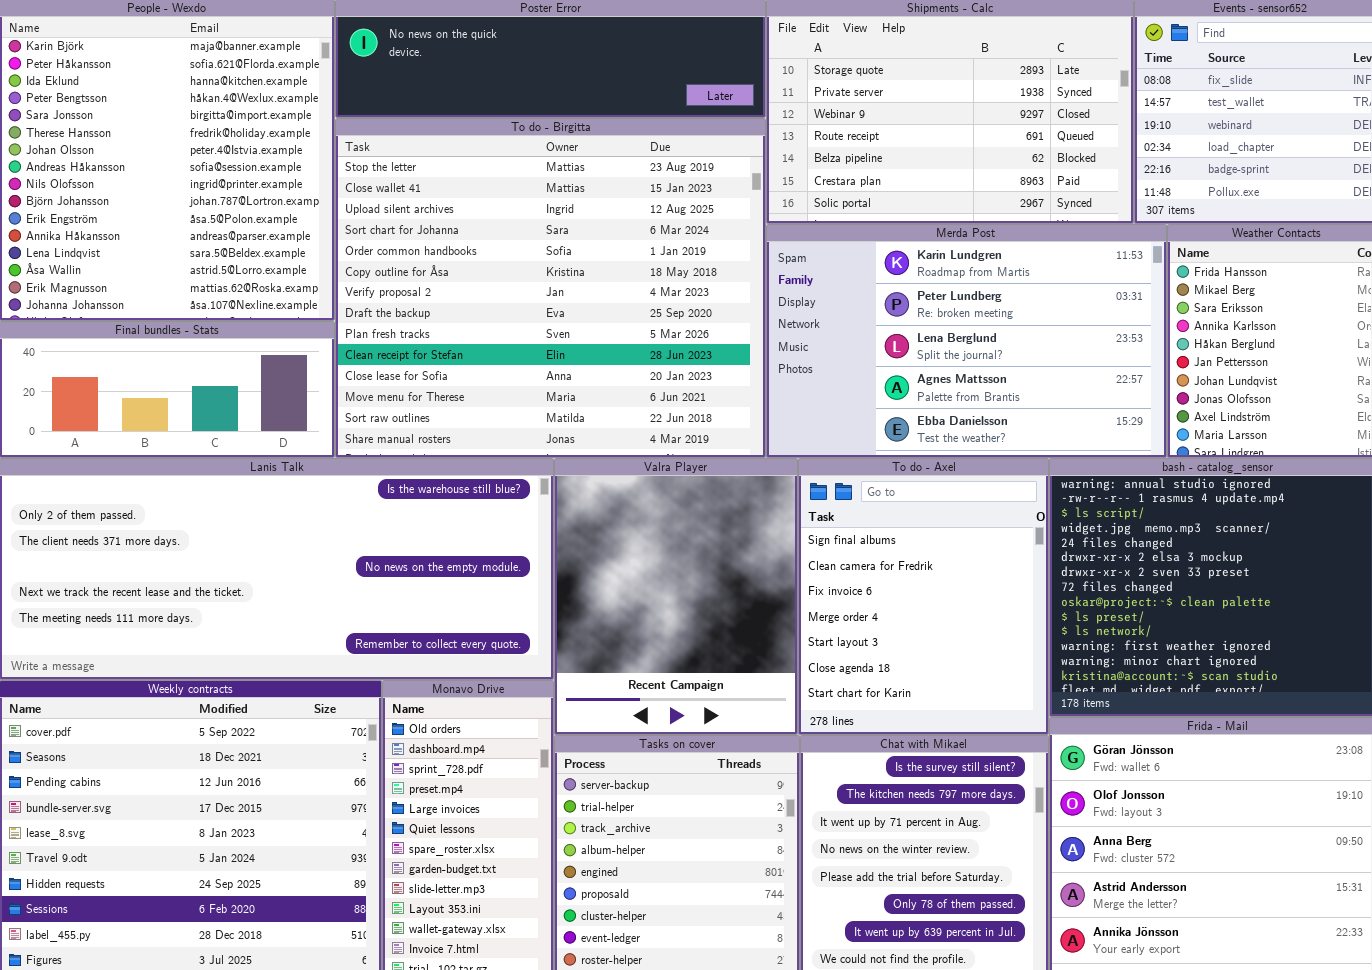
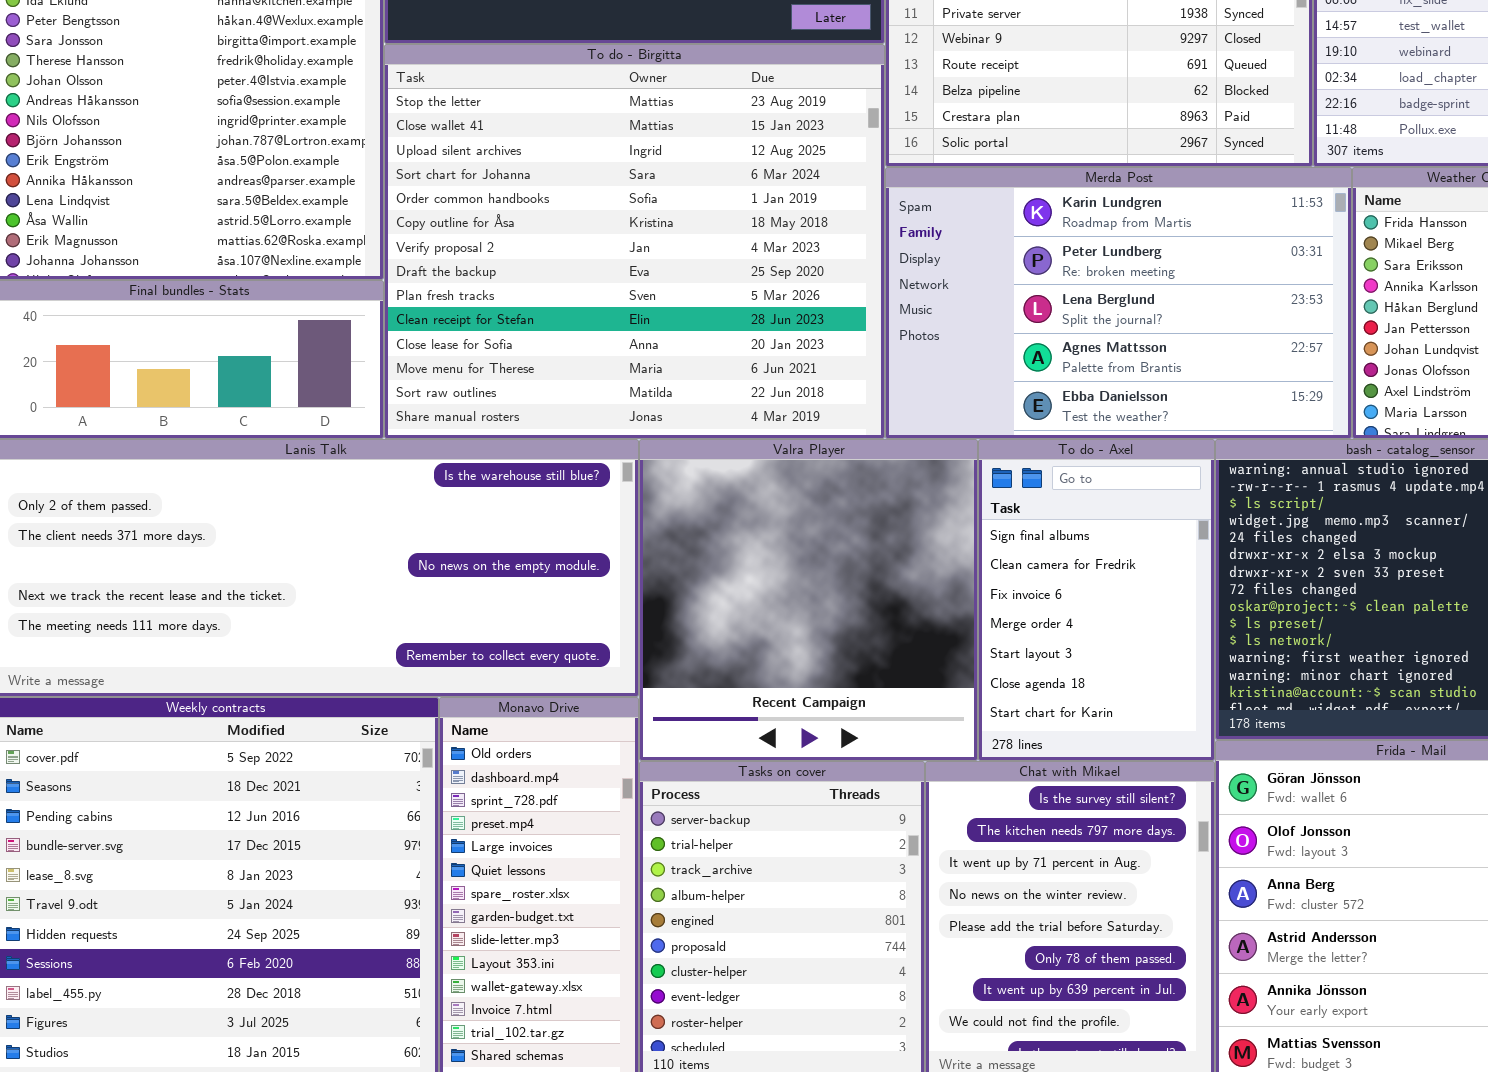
Valra Player: [554,458,798,735] -> [639,439,978,761], resized
To do - Axel: [798,458,1049,735] -> [978,439,1215,761], resized

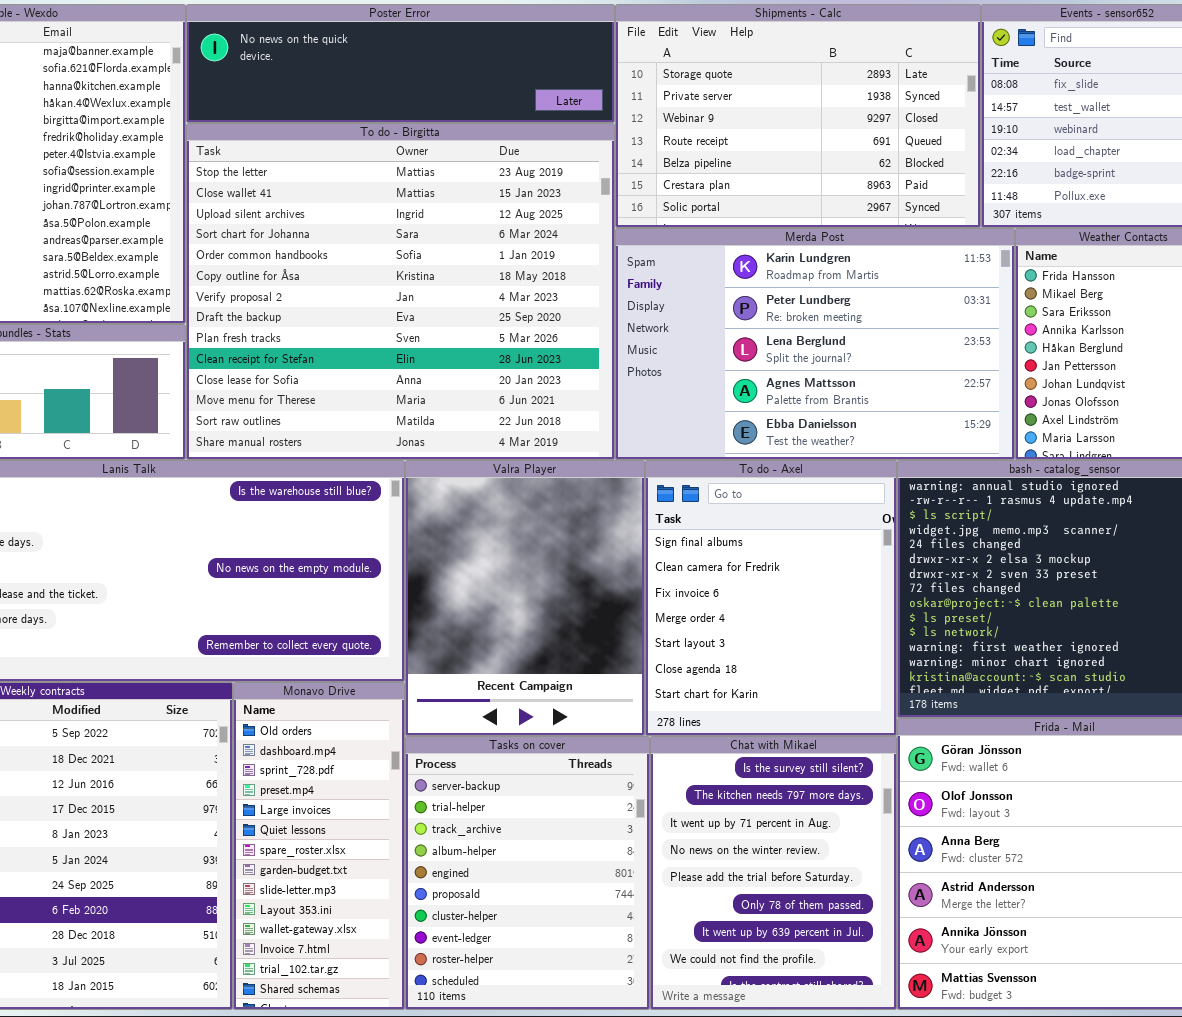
Valra Player: [639,439,978,761] -> [405,460,645,736], resized
To do - Axel: [978,439,1215,761] -> [645,460,897,736], resized

